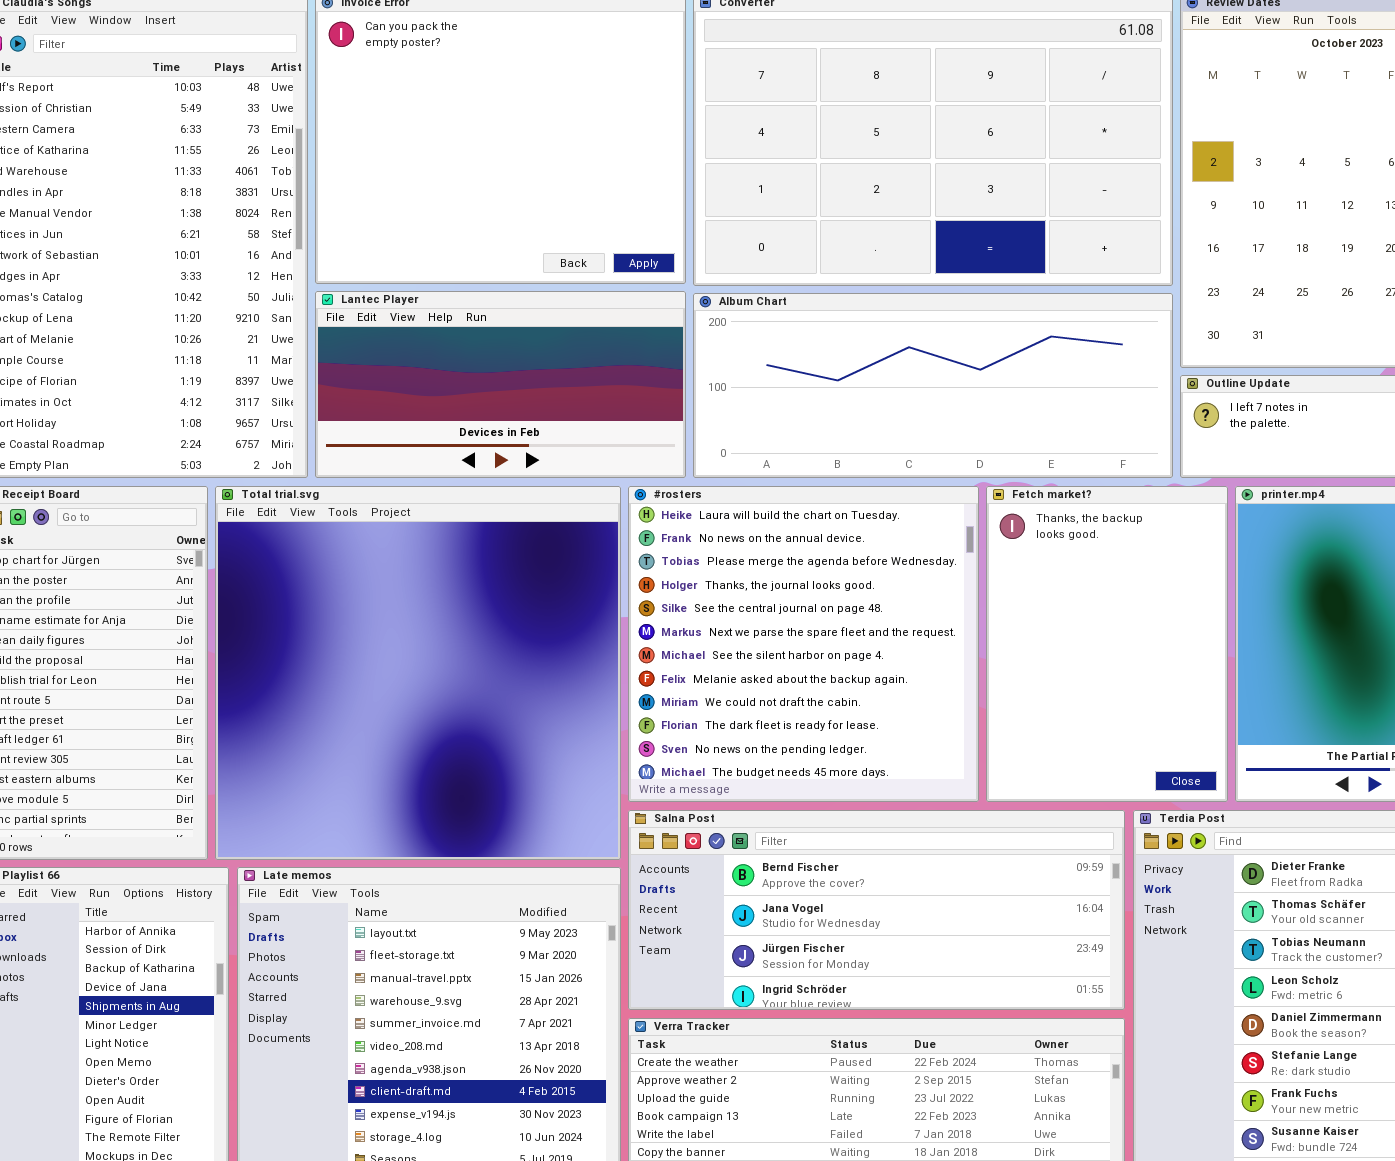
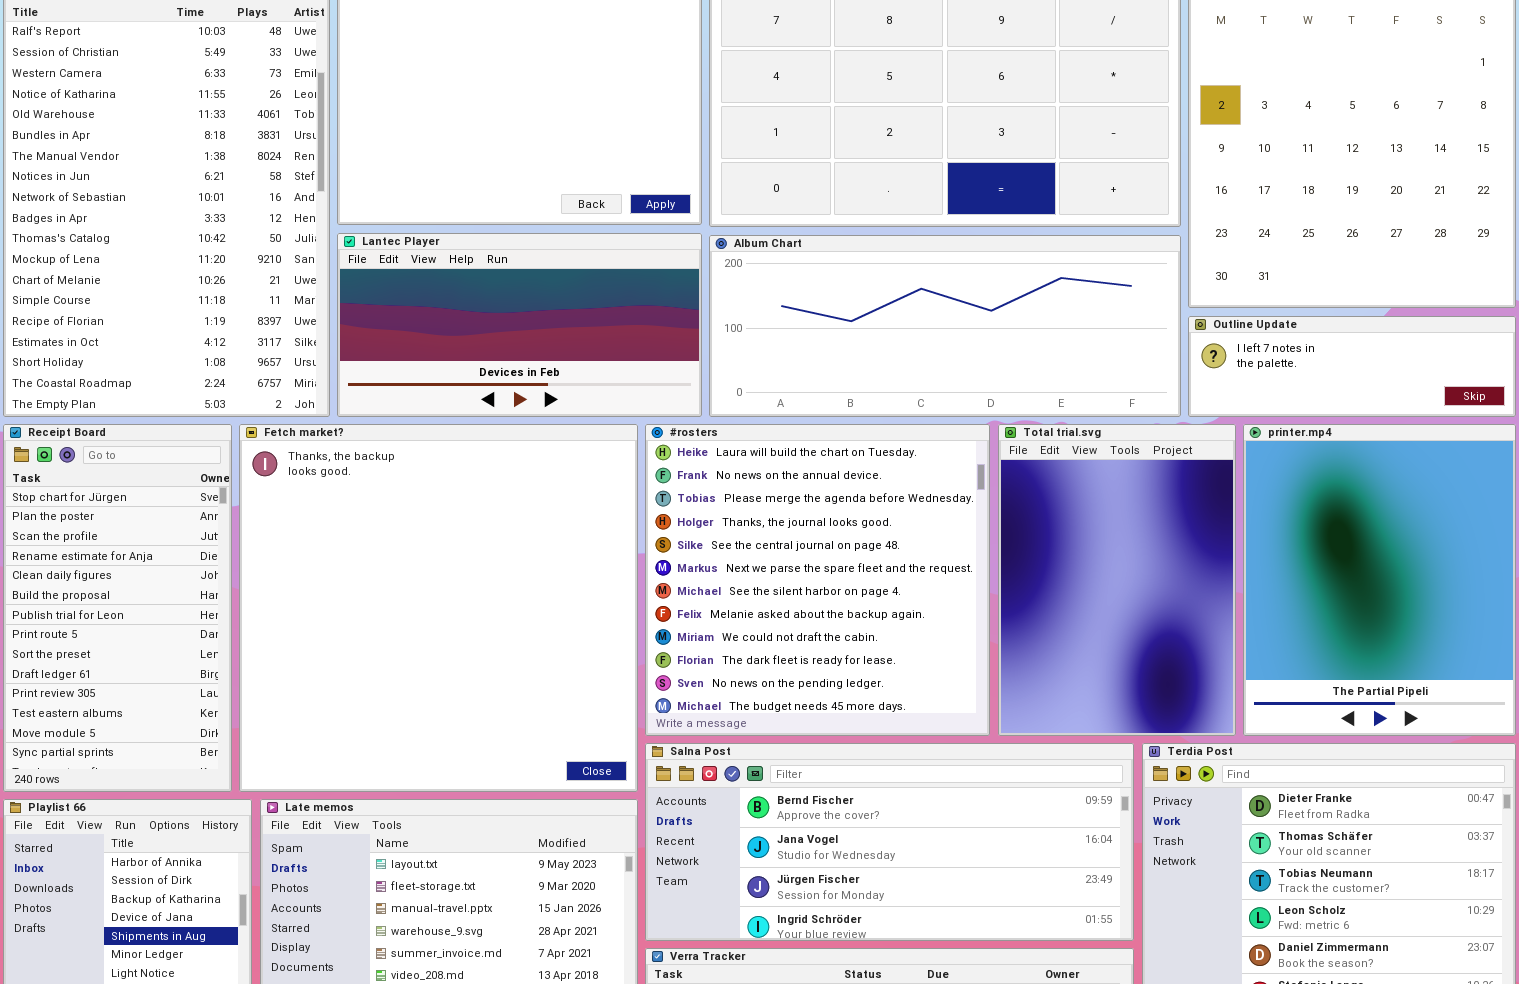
Total trial.svg: [215,486,621,860] -> [998,424,1236,736], moved, resized
Fetch market?: [986,486,1228,802] -> [239,424,638,792], moved, resized

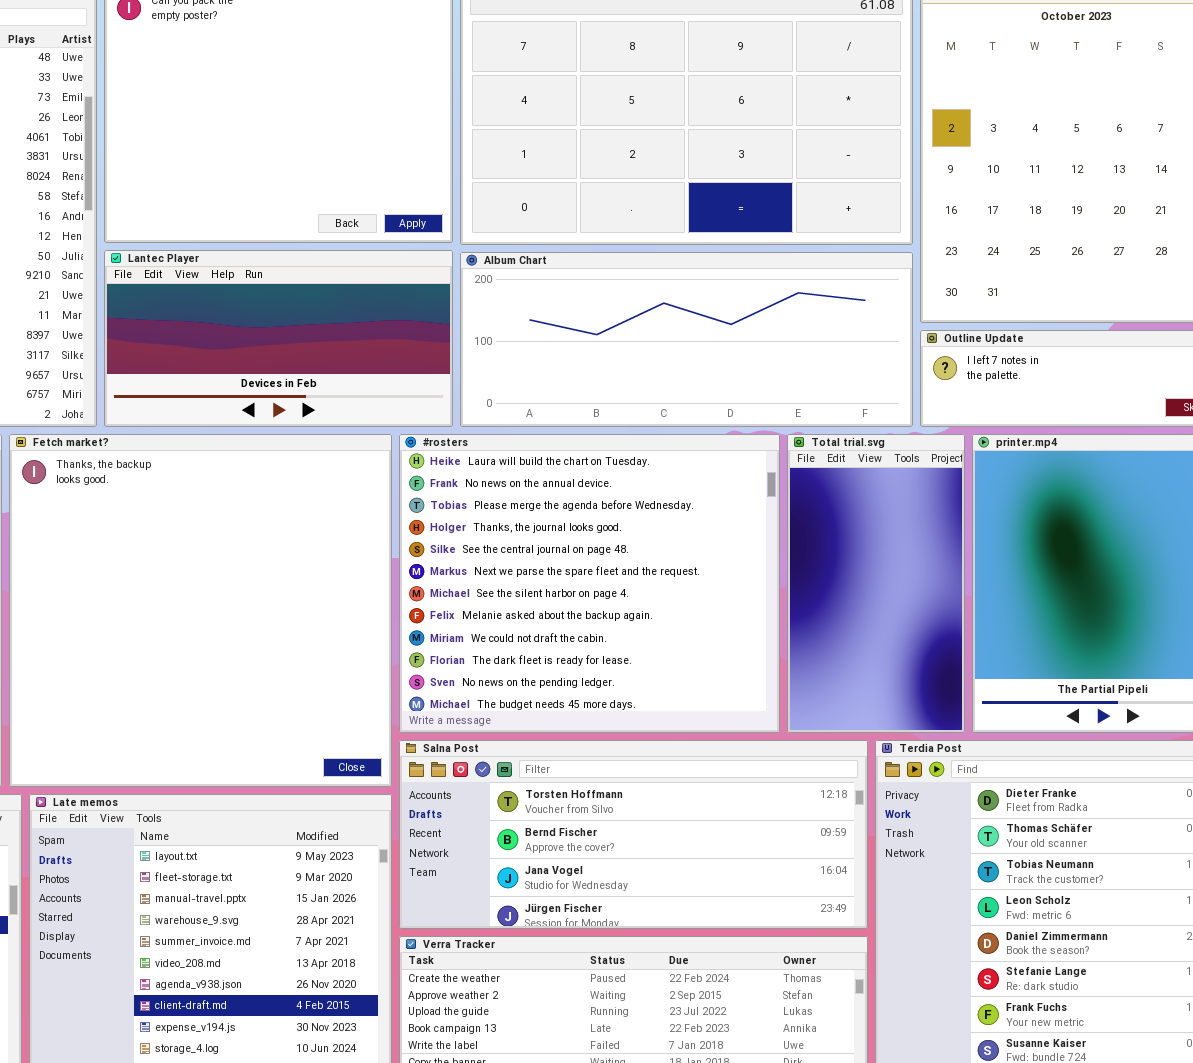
#rosters: [645,424,990,736] -> [399,434,780,733], resized
Total trial.svg: [998,424,1236,736] -> [787,434,965,733], resized
Salna Post: [645,743,1134,941] -> [399,740,868,929], scrolled up 1 row

